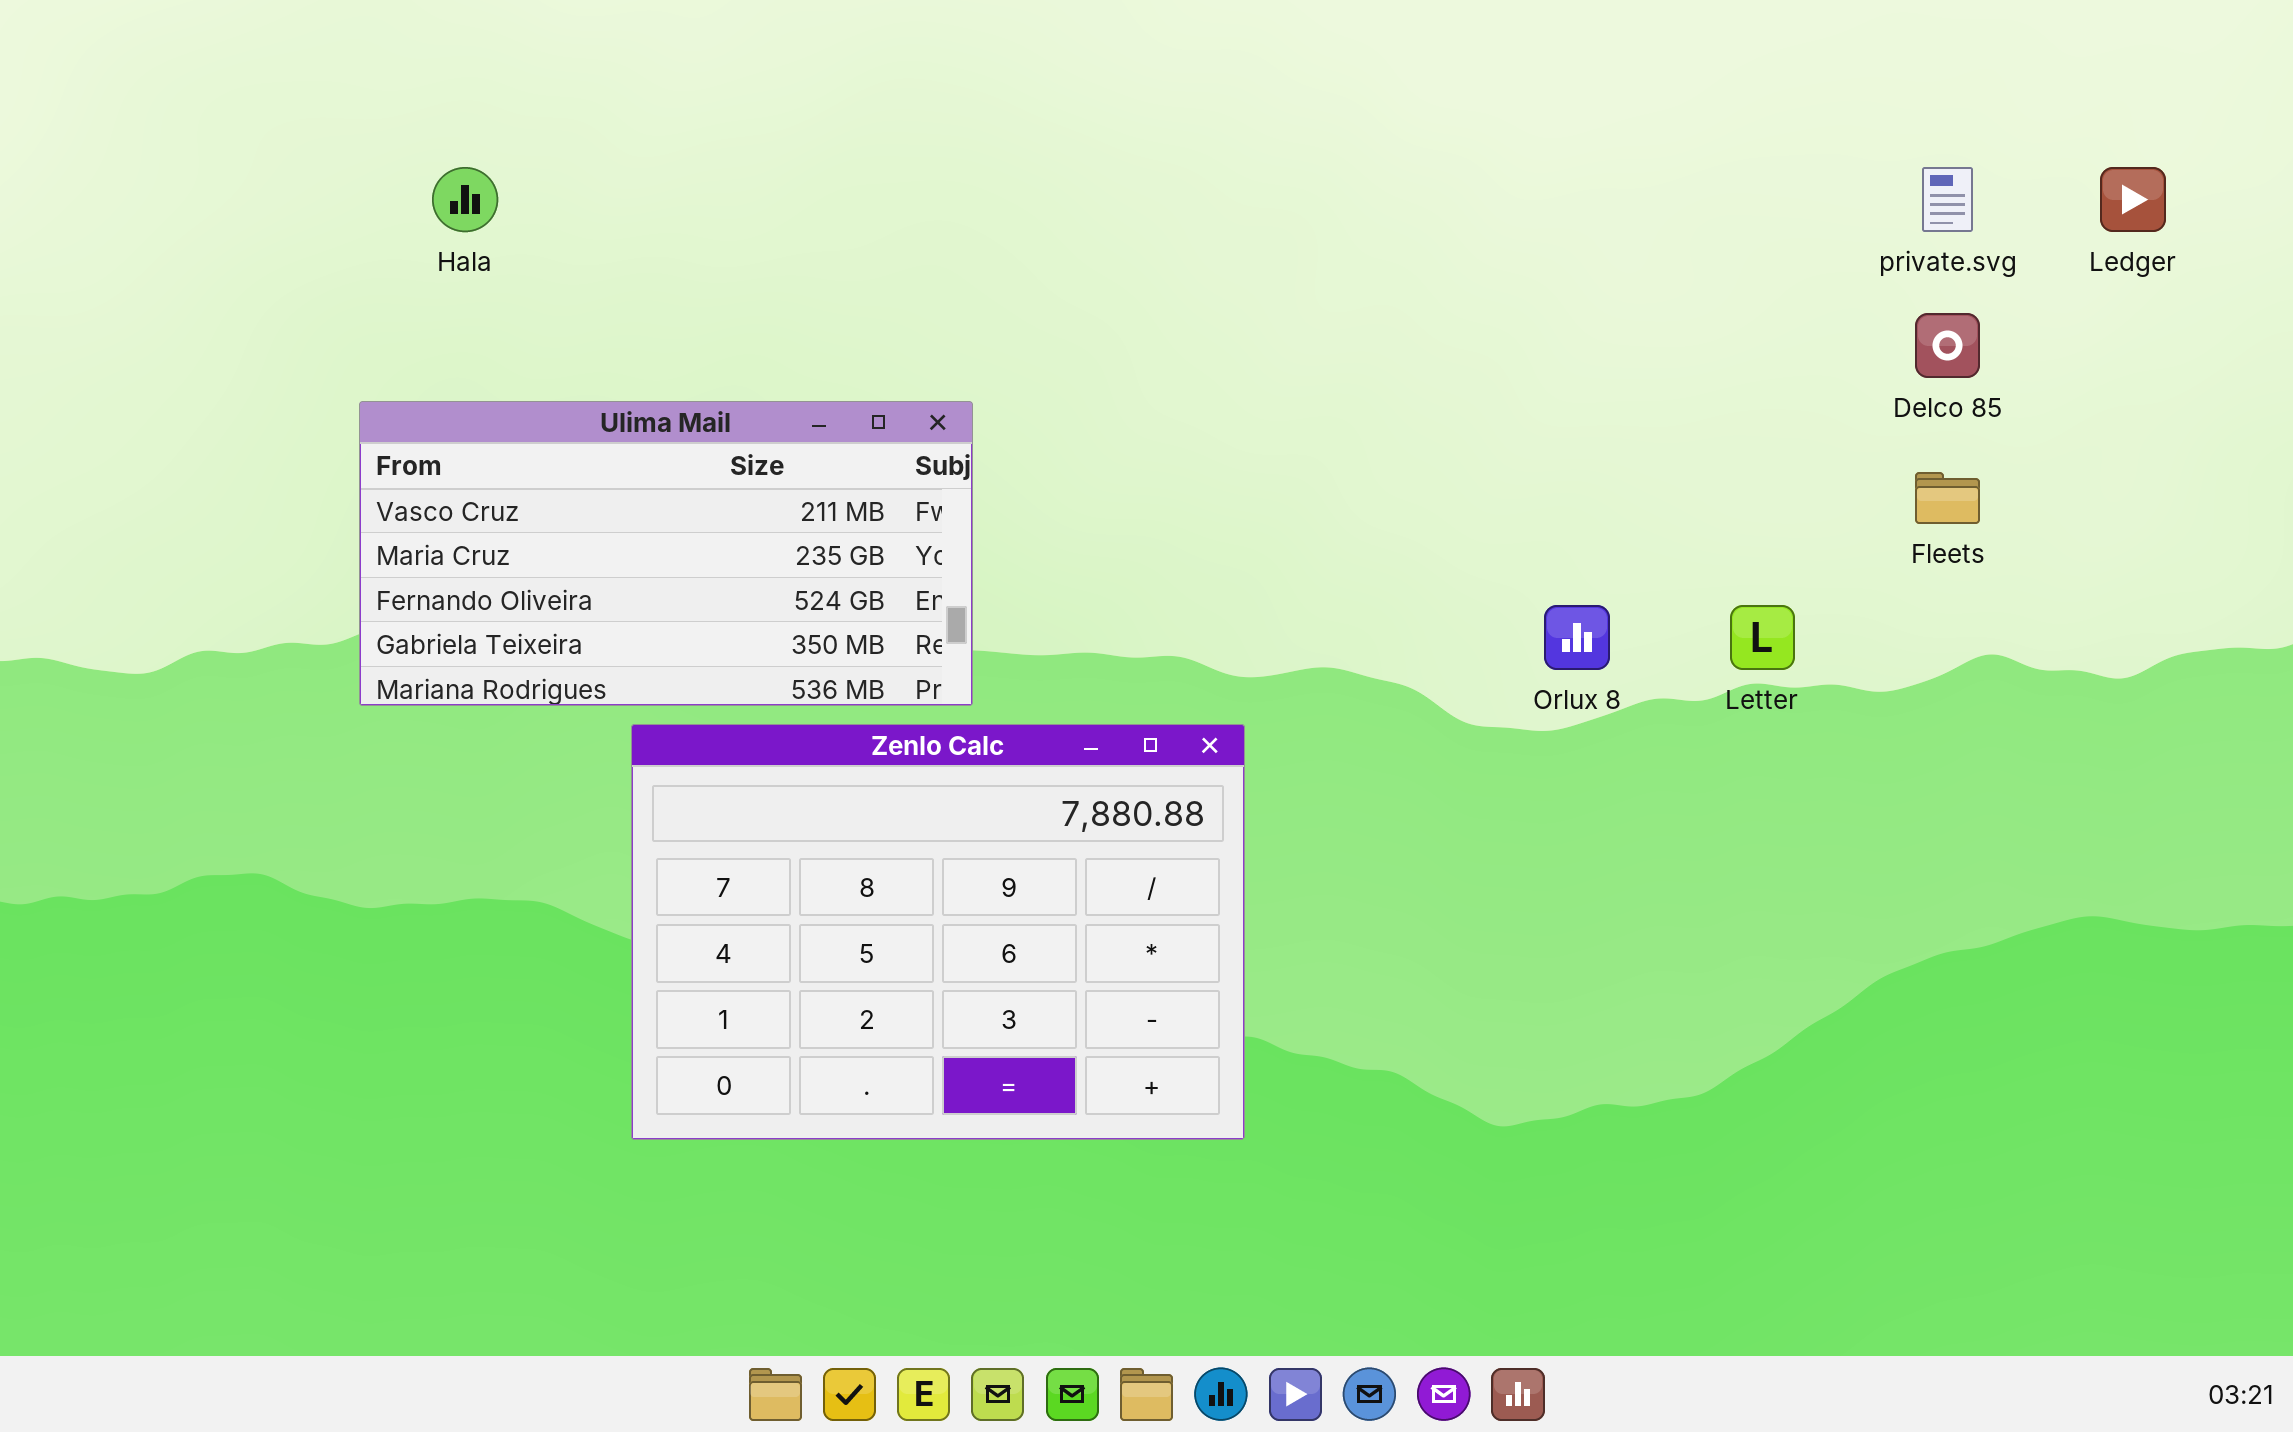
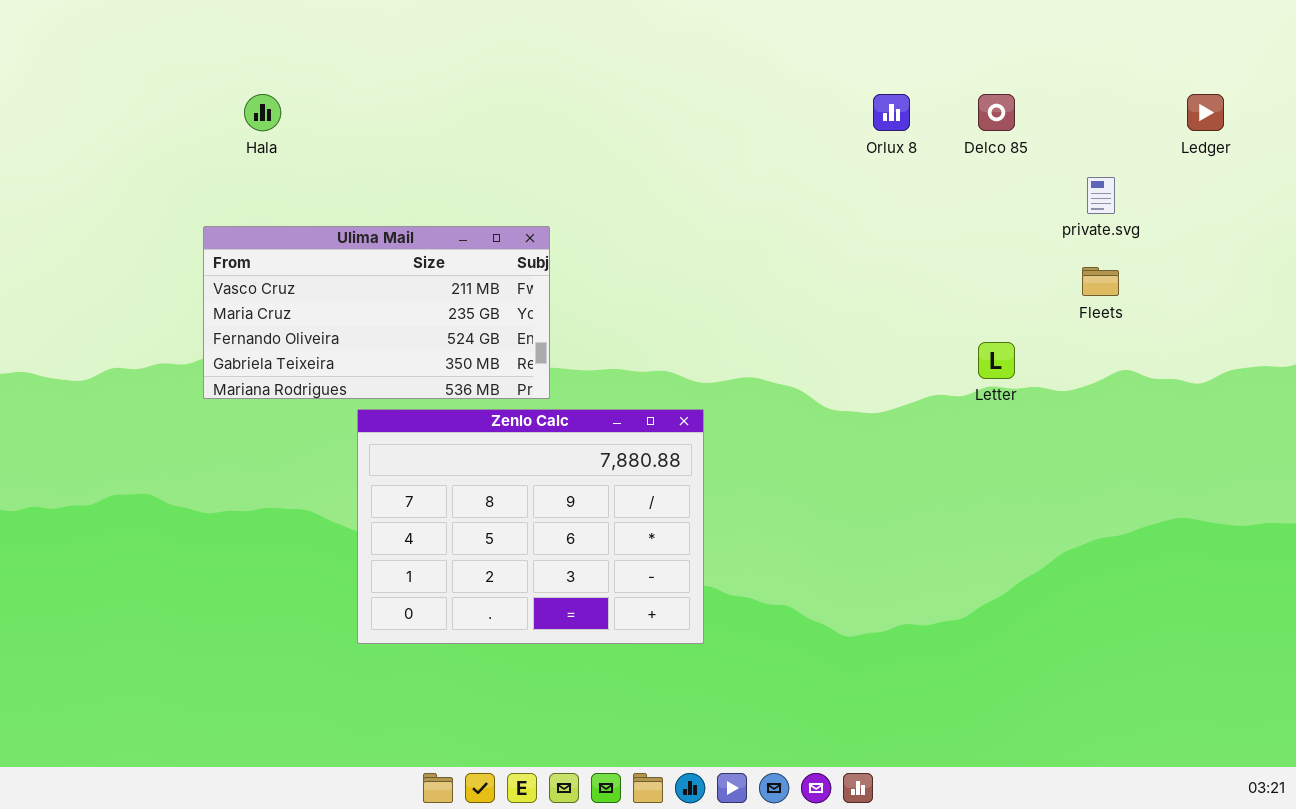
private.svg: [1922,167,1973,232] -> [1087,177,1115,214], moved
Delco 85: [1915,313,1980,378] -> [978,94,1015,131], moved
Orlux 8: [1544,605,1610,670] -> [873,94,910,131], moved

